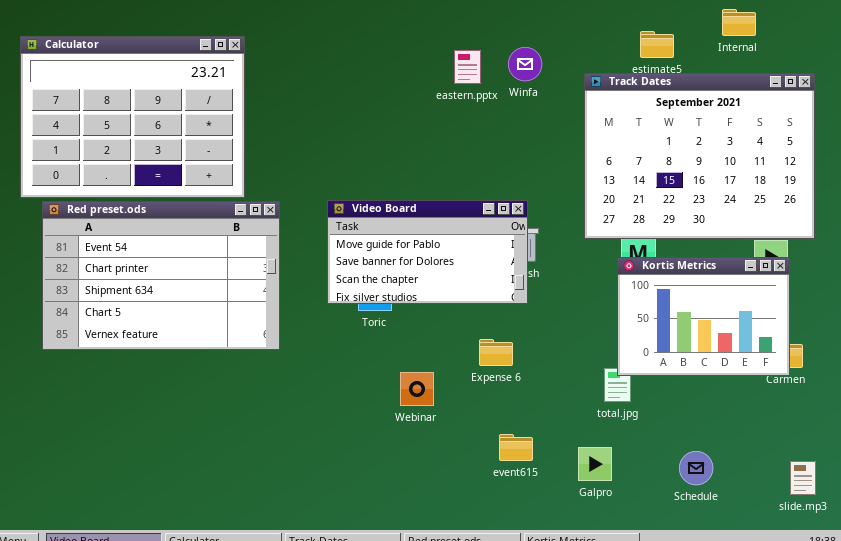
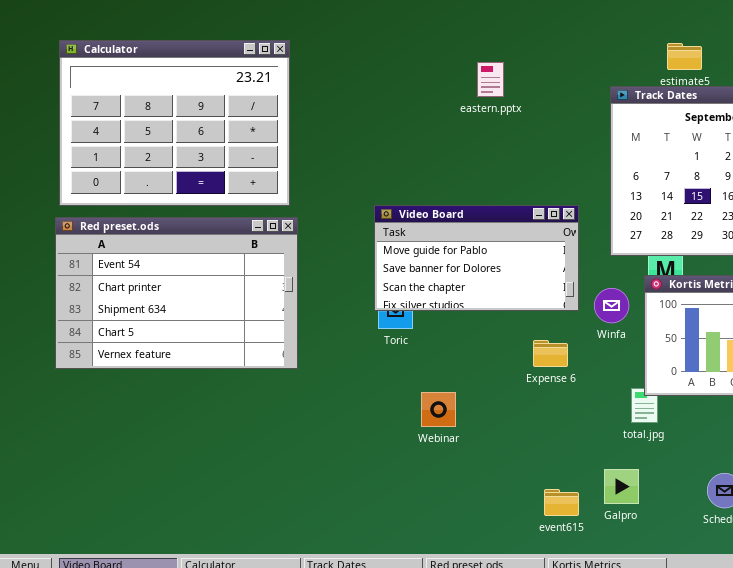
Calculator: [20,36,245,198] -> [59,40,290,206], moved
Winfa: [508,47,542,81] -> [594,288,629,323], moved
Video Board: [327,200,528,304] -> [374,205,579,311], moved
Expense 6: [479,339,513,366] -> [533,340,568,367], moved
event615: [499,434,533,461] -> [544,489,579,516], moved

